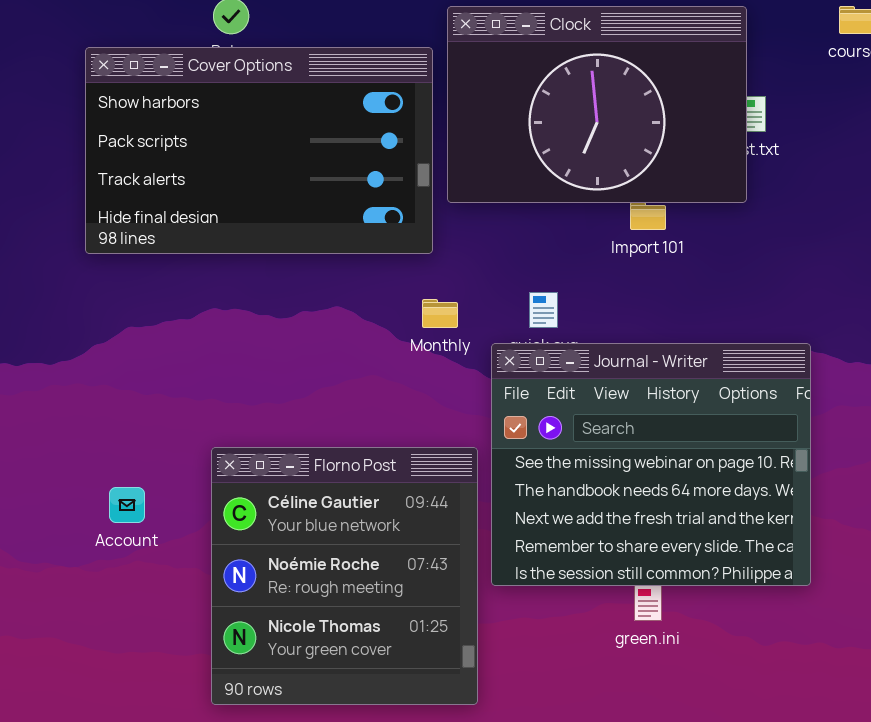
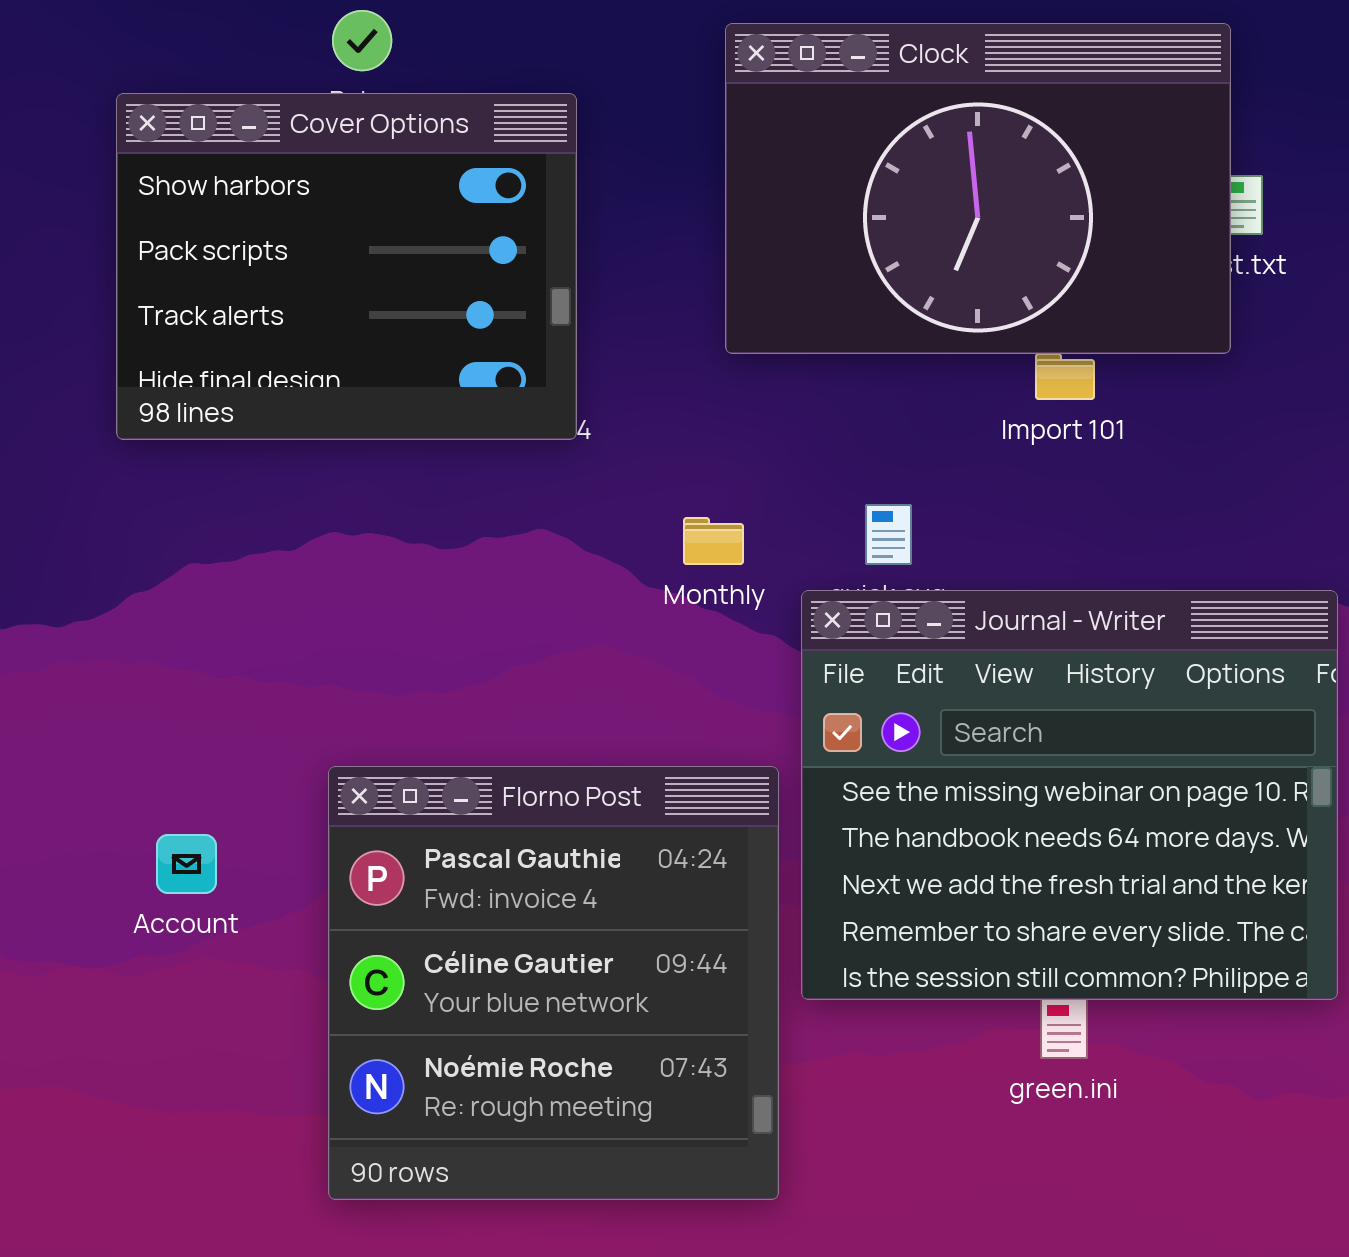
Cover Options: [85,47,433,254] -> [116,93,577,440], resized
Florno Post: [211,447,478,705] -> [328,766,779,1200], scrolled up 1 row

